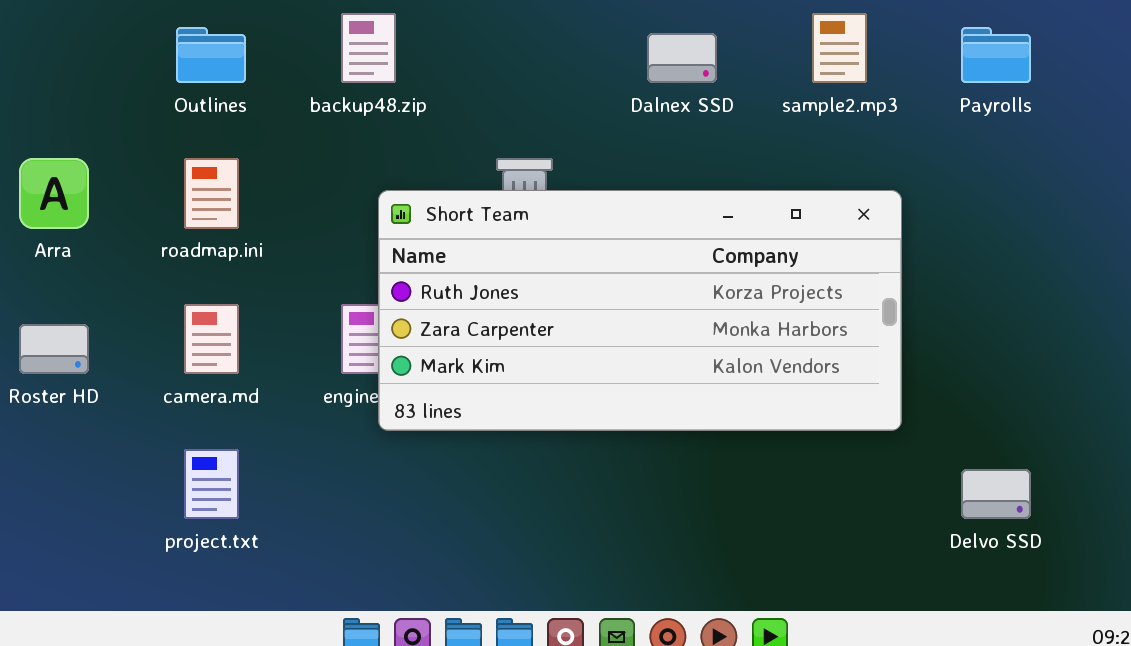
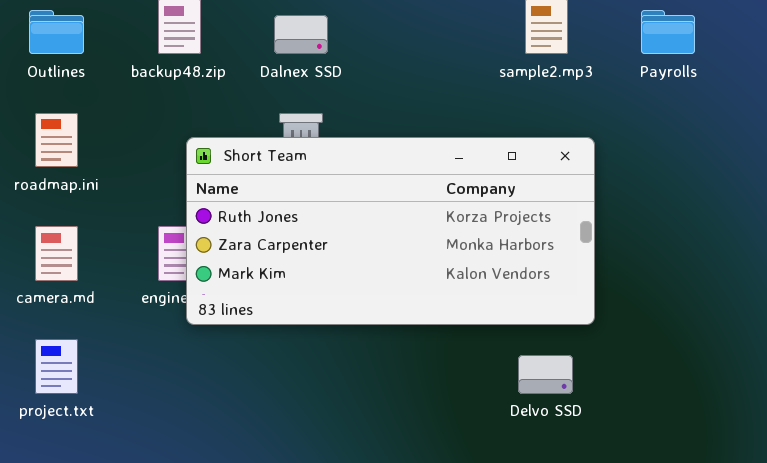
Dalnex SSD: [647,33,717,83] -> [274,15,328,54], moved
Delvo SSD: [961,469,1031,519] -> [518,355,573,394], moved

